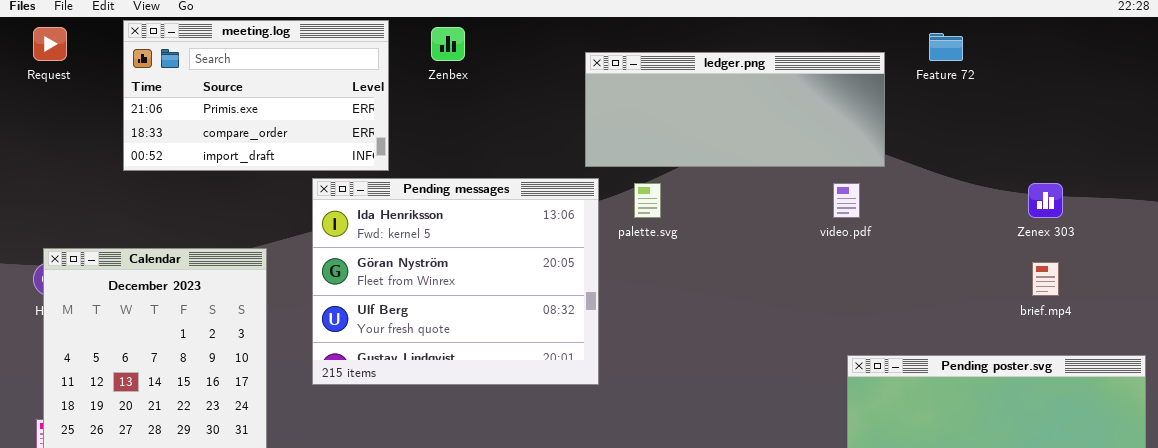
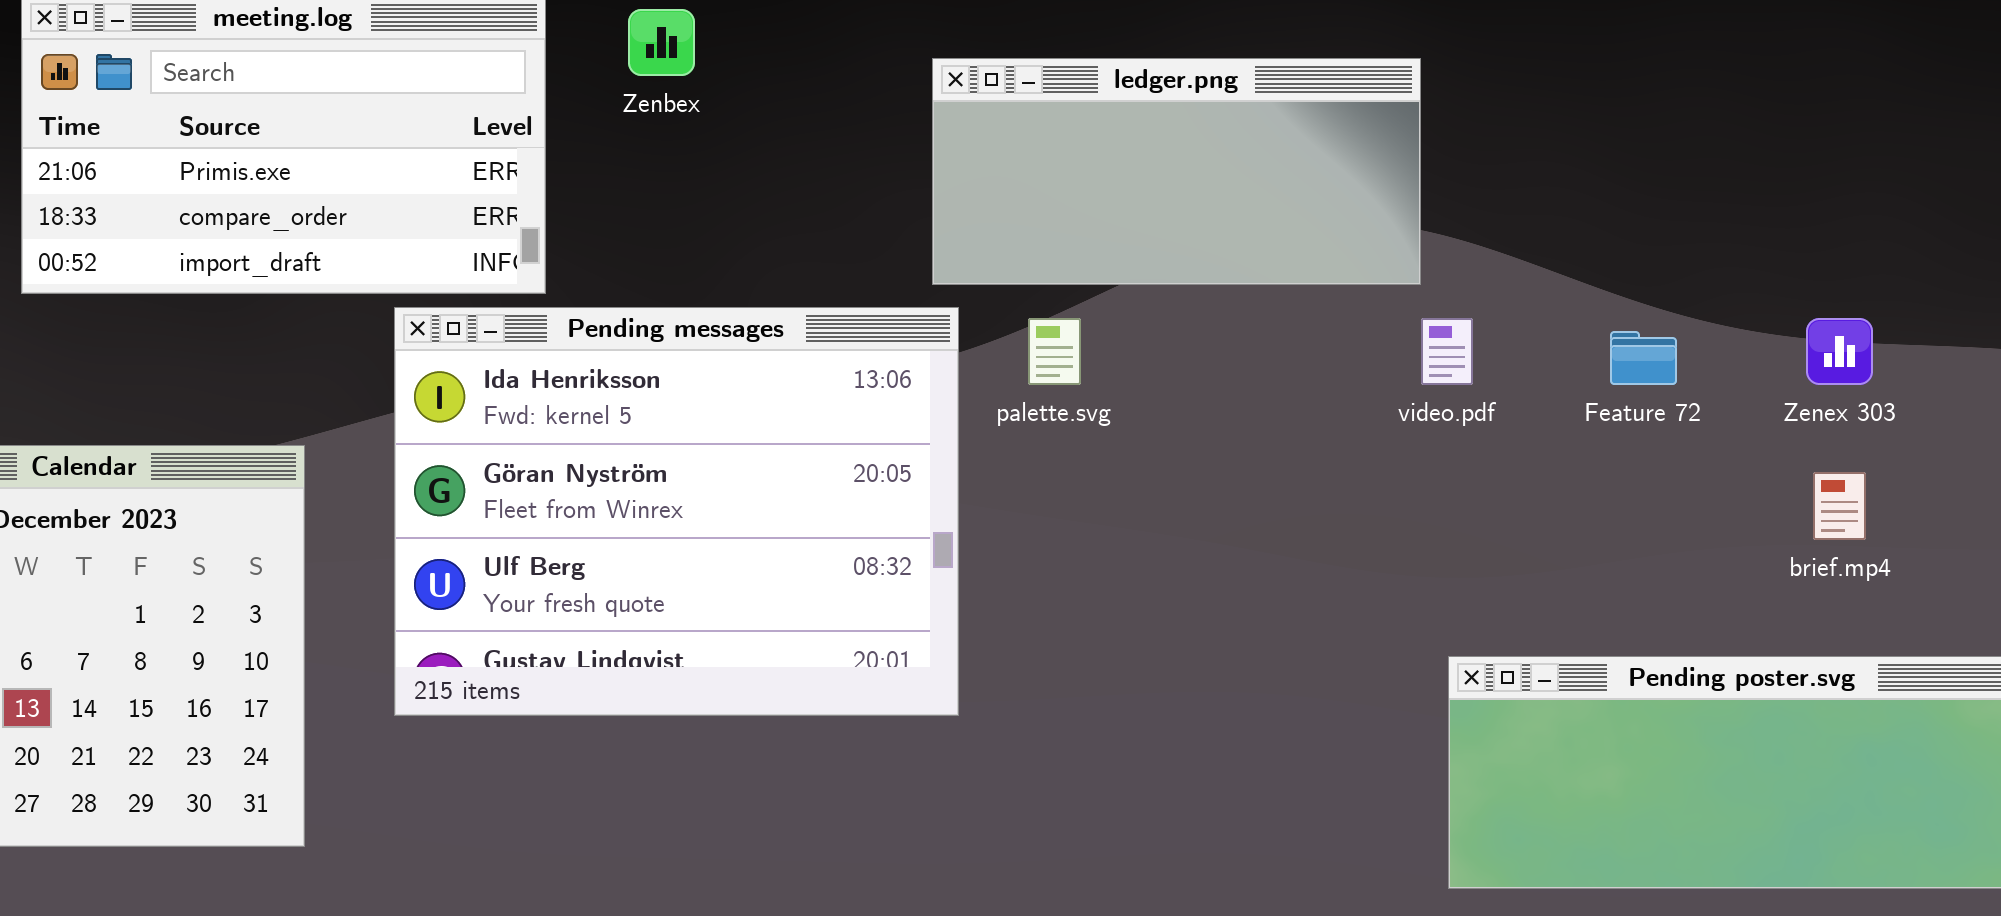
Feature 72: [929,33,963,61] -> [1610,331,1677,385], moved
ledger.png: [585,52,885,167] -> [932,58,1421,285], resized

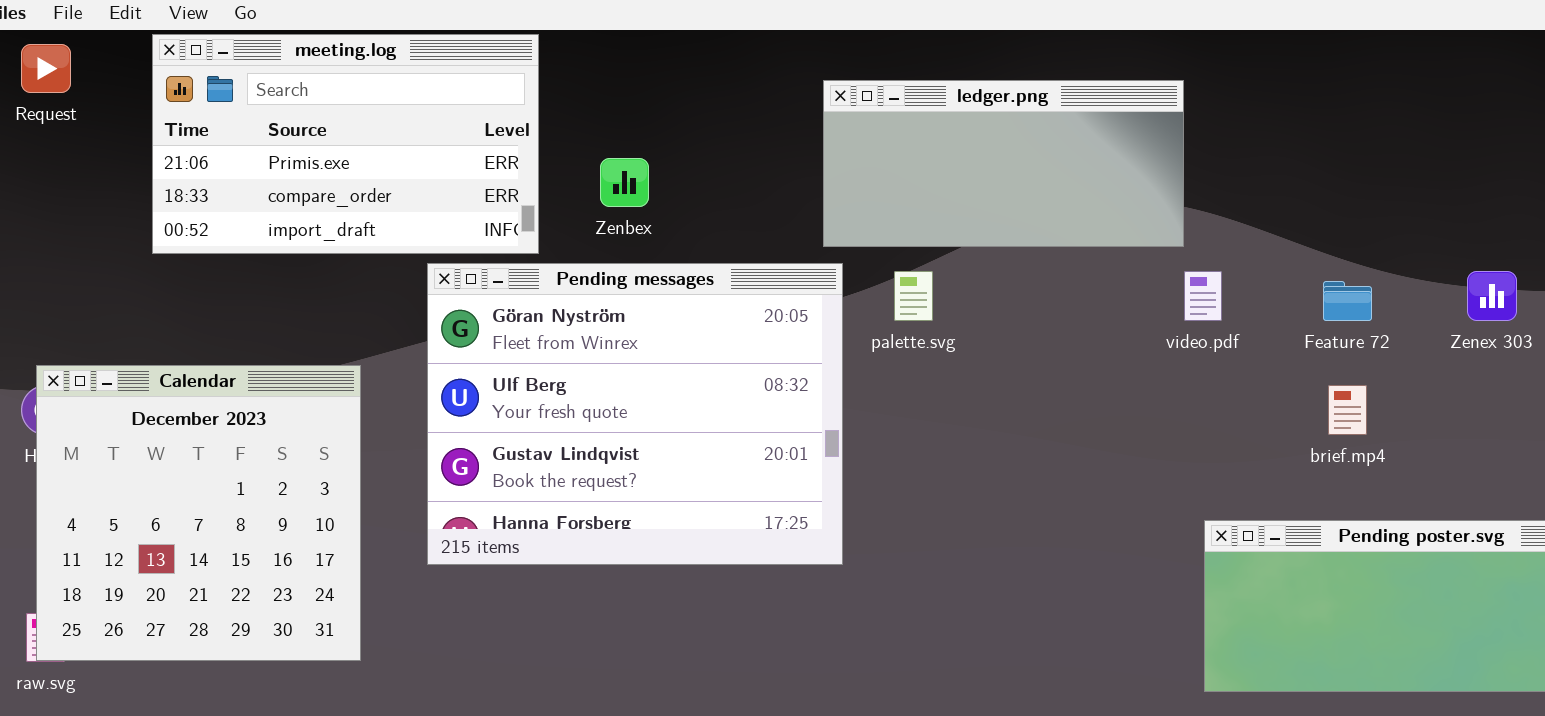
Zenbex: [628,9,695,76] -> [600,158,649,207], moved
Pending messages: [394,307,959,716] -> [427,263,843,565], scrolled down 1 row
brief.mp4: [1813,472,1866,540] -> [1328,385,1367,435], moved

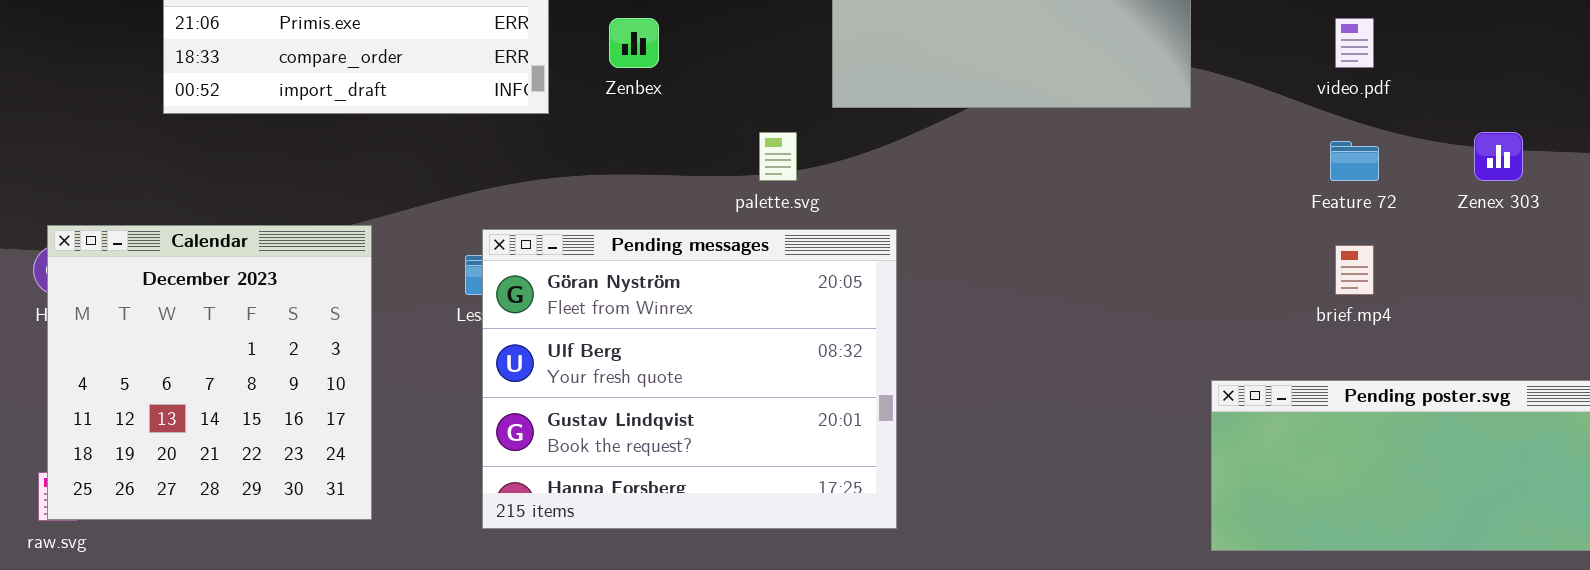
Pending messages: [427,263,843,565] -> [482,229,897,529], moved
palette.svg: [894,271,933,321] -> [759,132,797,181], moved
video.pdf: [1184,271,1222,321] -> [1335,18,1374,68], moved

